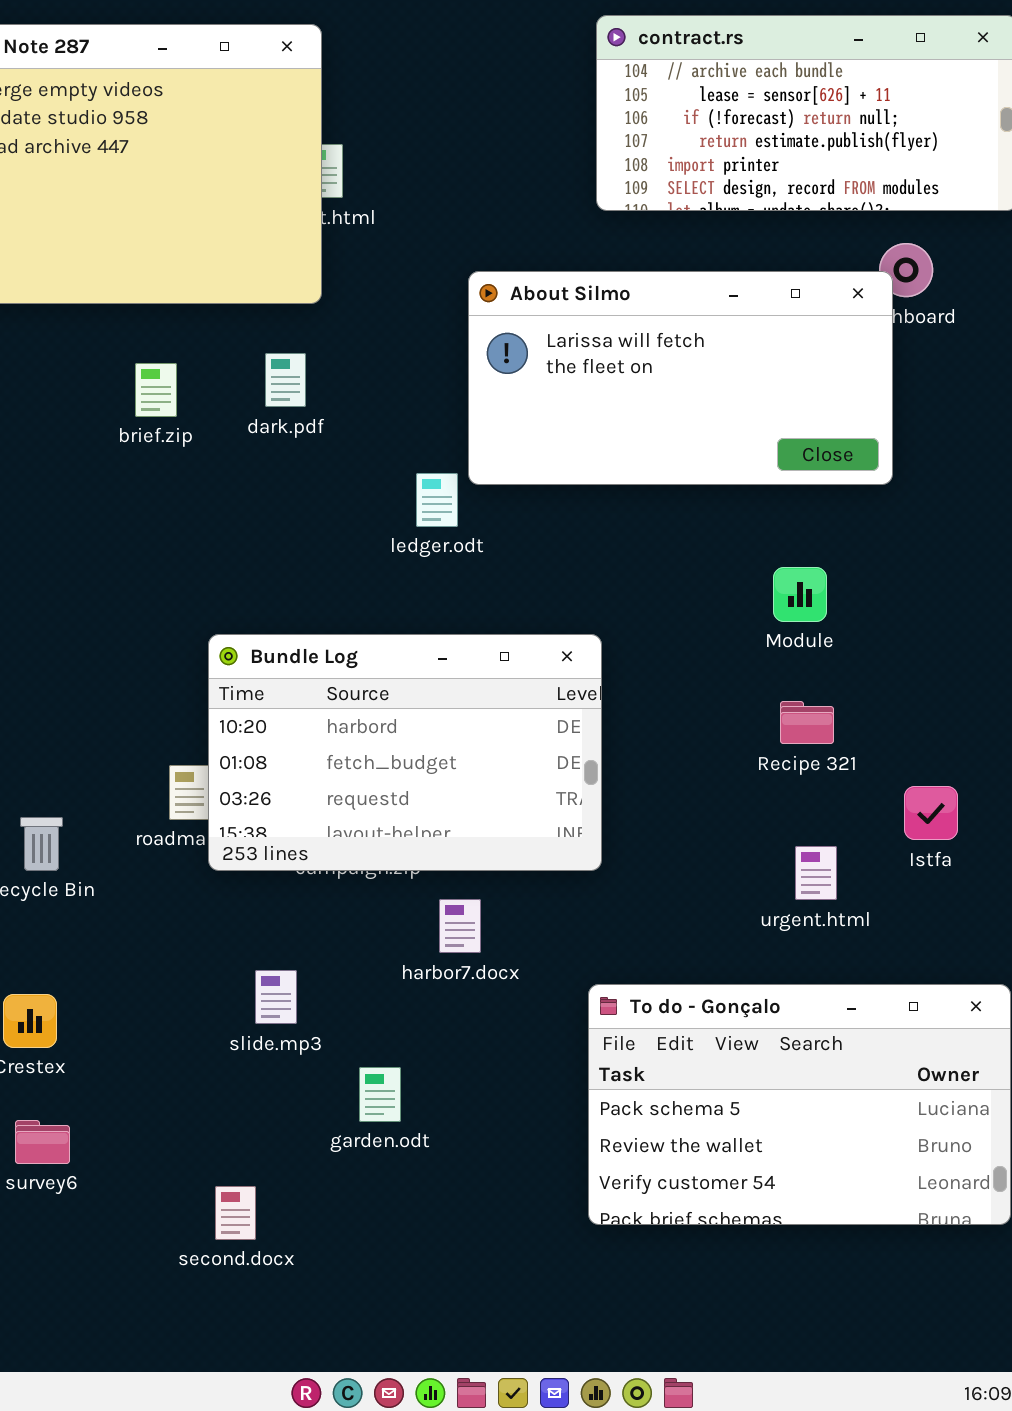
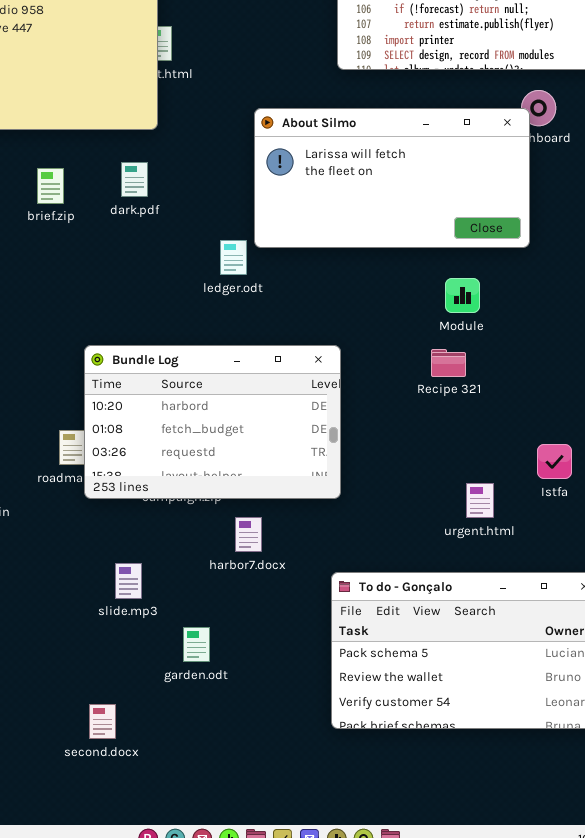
Module: [773,567,827,622] -> [445,278,480,313], moved
Recipe 321: [780,701,834,744] -> [431,349,466,377], moved

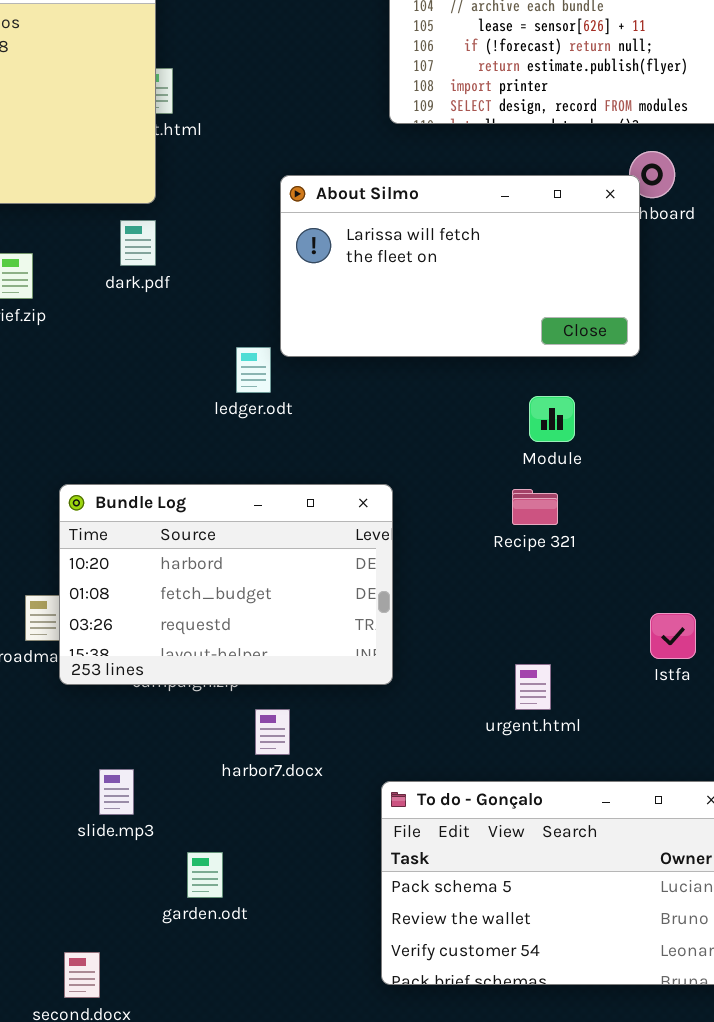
dark.pdf: [121,162,148,197] -> [120,220,156,266], moved
urgent.html: [466,483,494,518] -> [515,664,551,710], moved

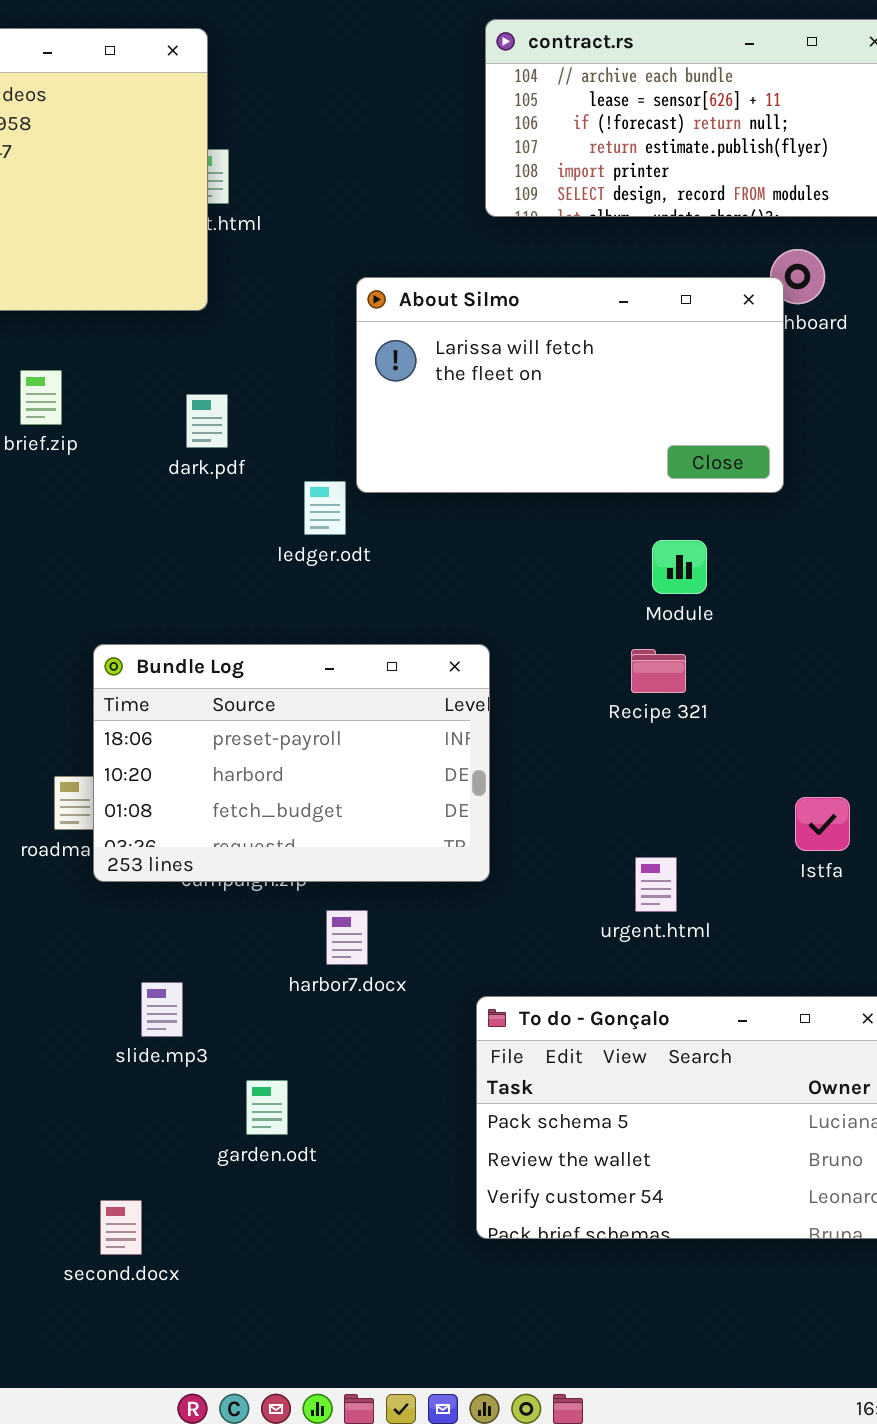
dark.pdf: [120,220,156,266] -> [186,394,228,448], moved
Bundle Log: [59,484,393,685] -> [93,644,490,882], scrolled up 1 row

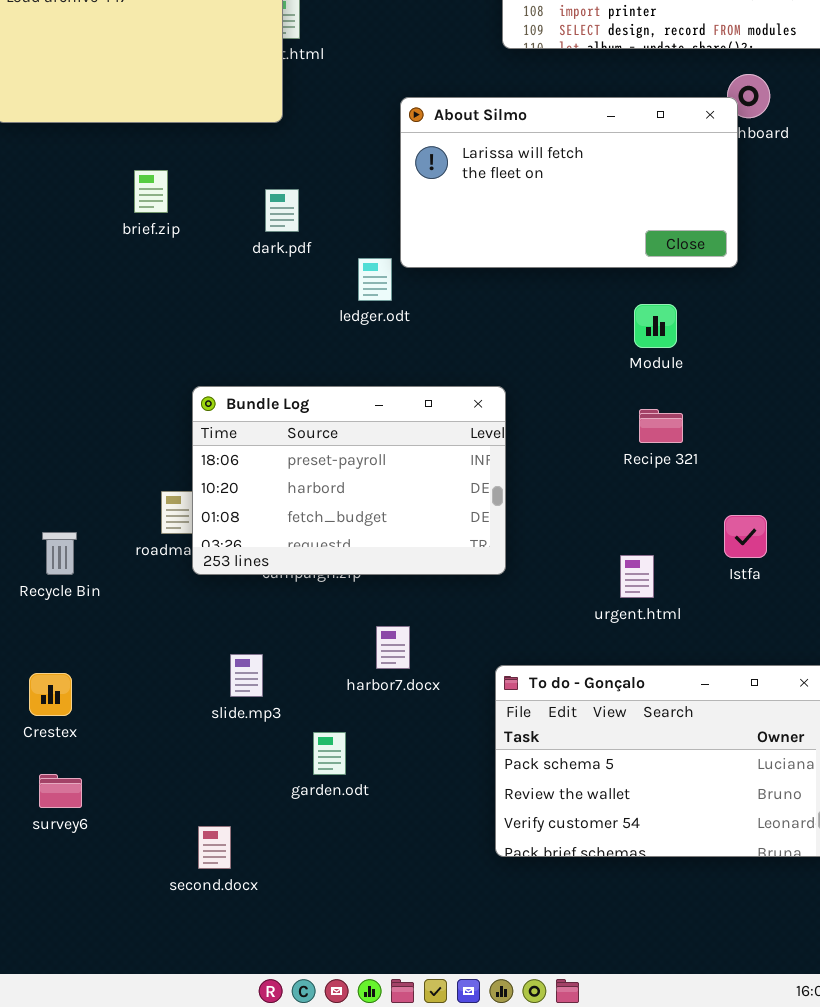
Recipe 321: [631,649,686,693] -> [639,409,683,443], moved
Istfa: [795,797,850,851] -> [724,515,767,558], moved
harbor7.docx: [326,910,368,965] -> [376,626,410,669], moved

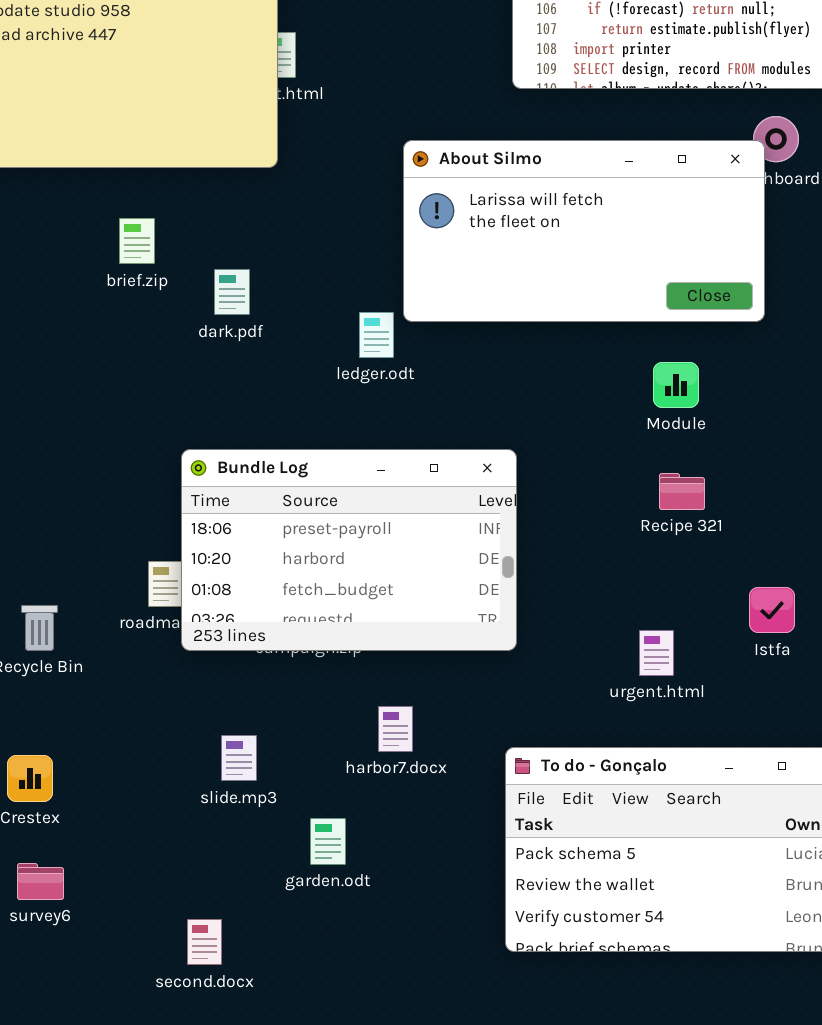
dark.pdf: [265,189,299,232] -> [214,269,250,315], moved

